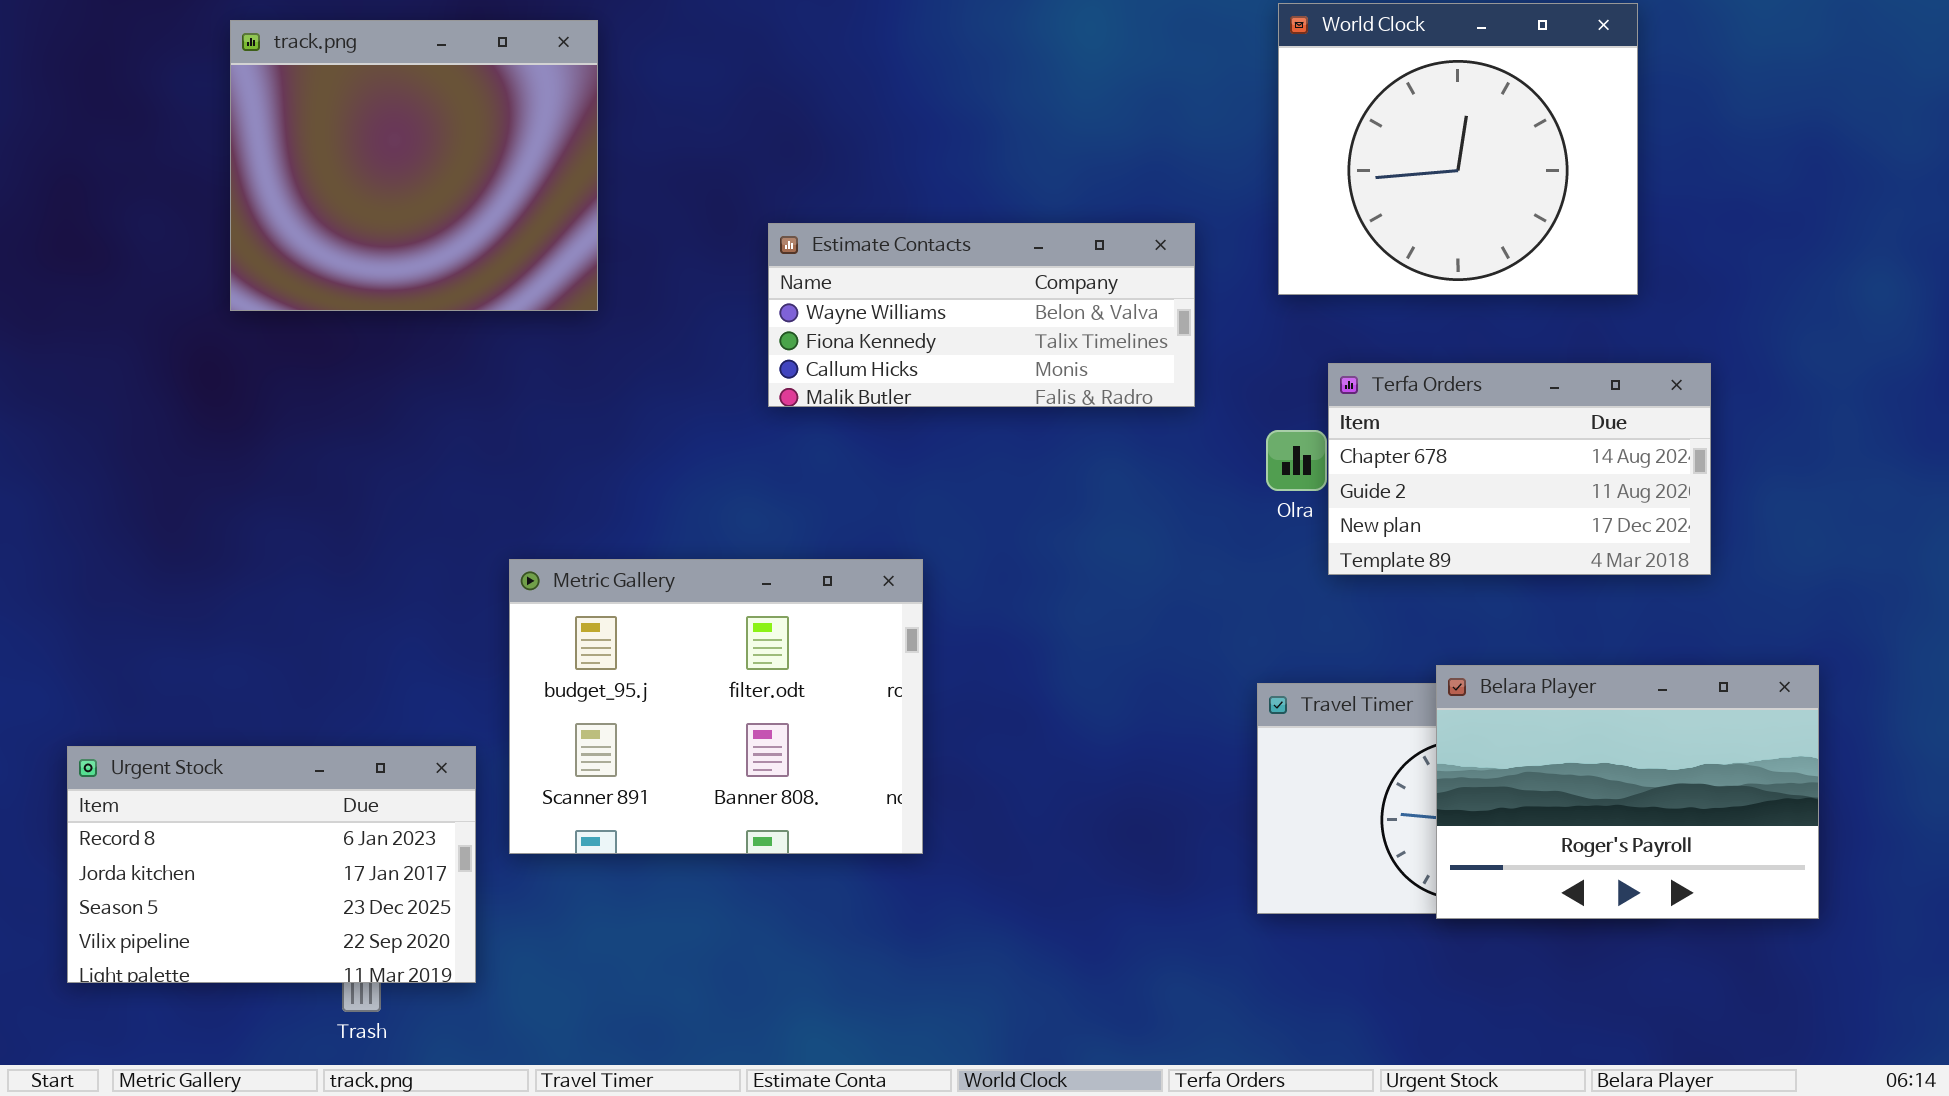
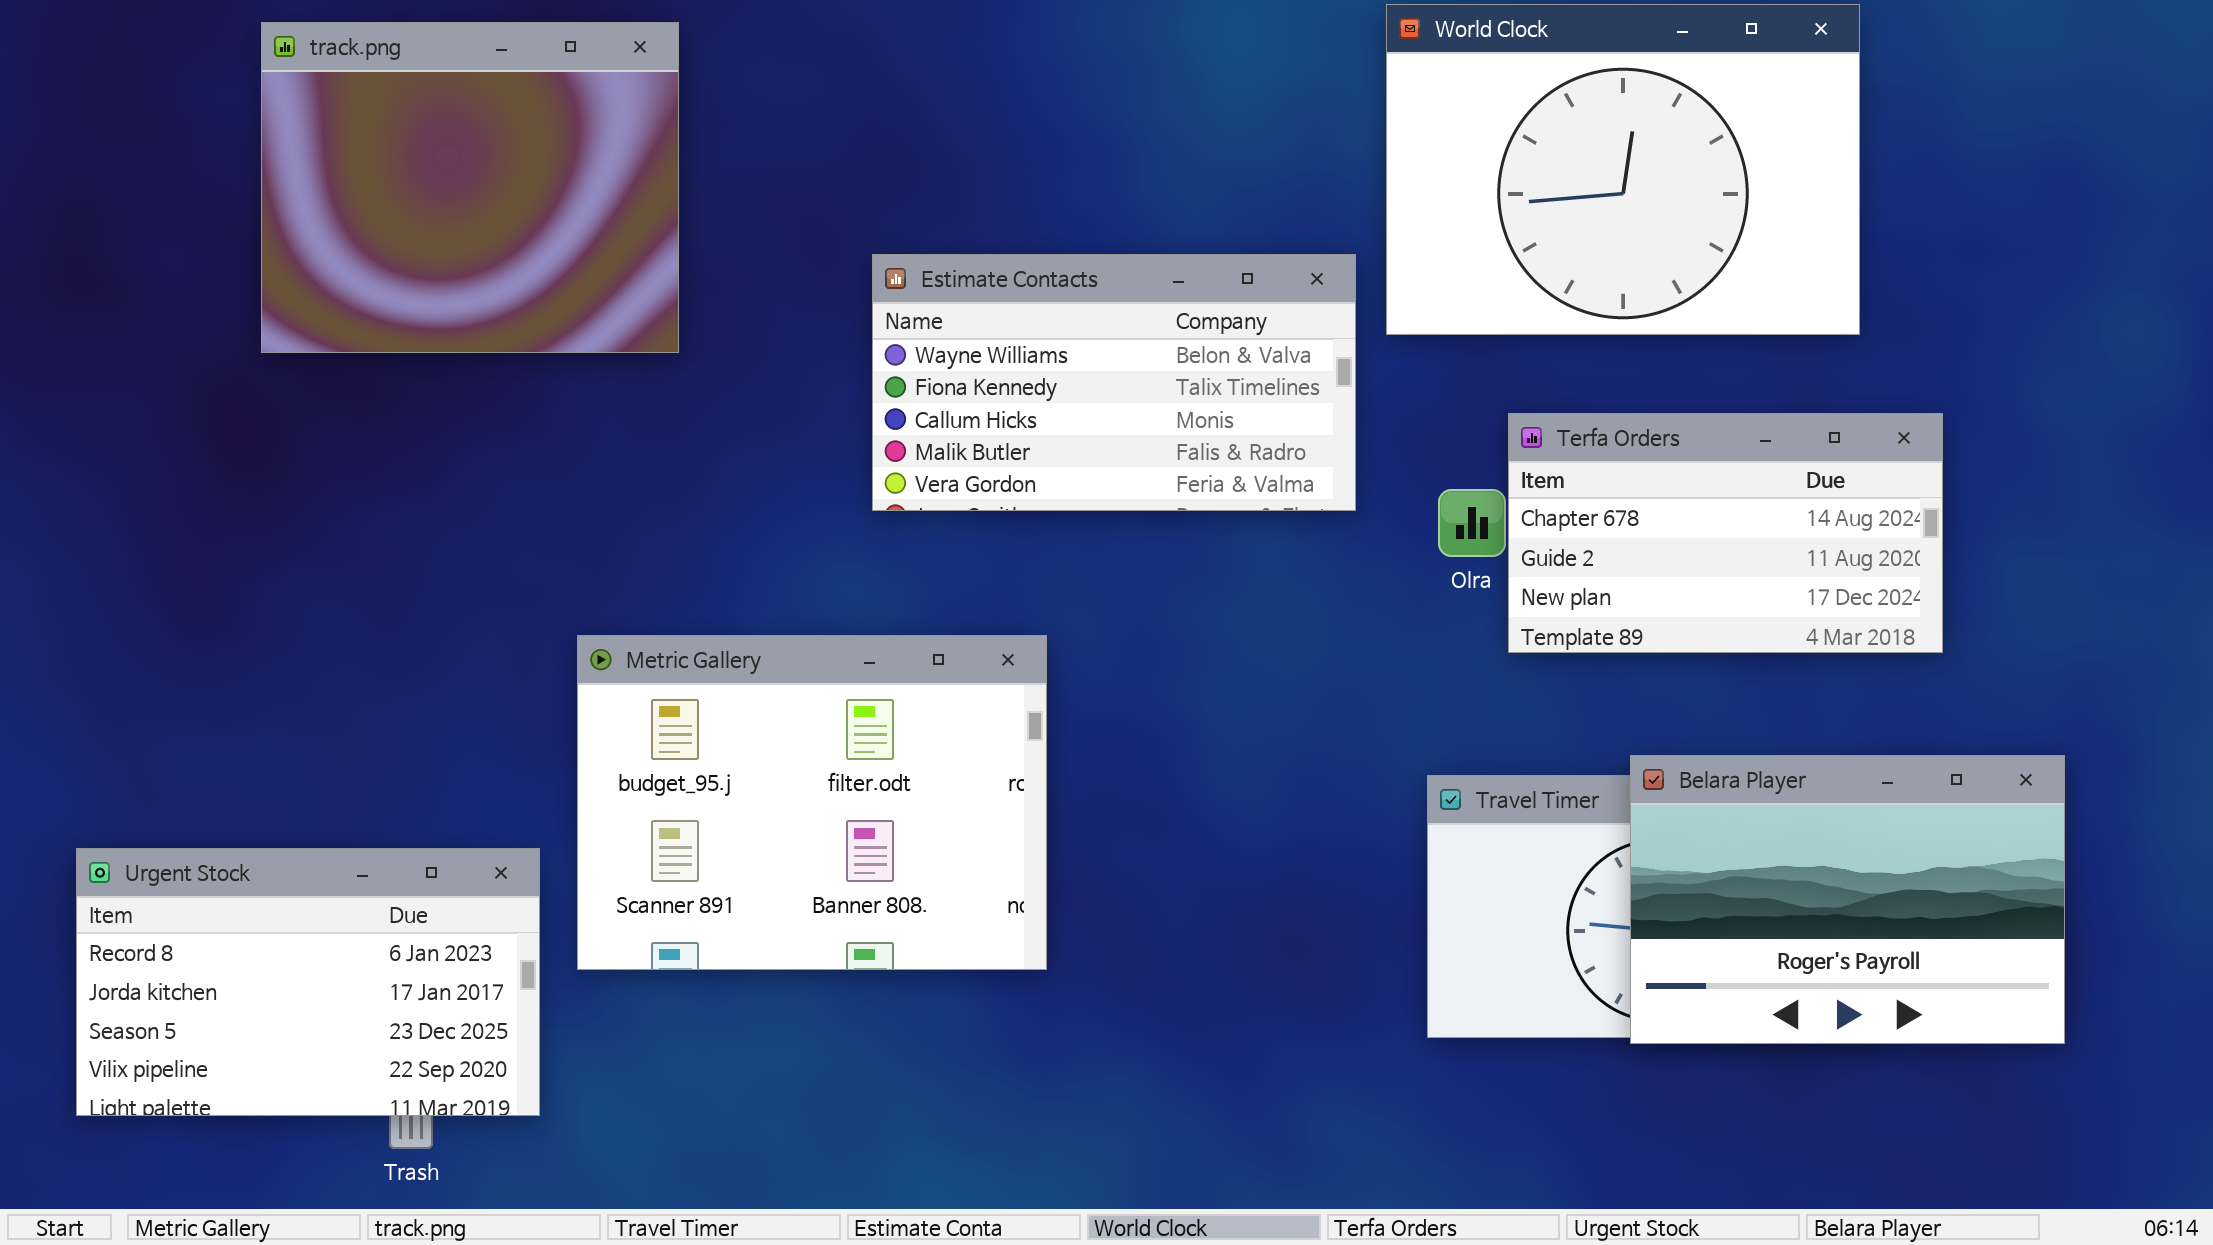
World Clock: [1278,3,1638,295] -> [1386,4,1860,335], resized
Estimate Contacts: [768,223,1195,407] -> [872,254,1356,511], resized

